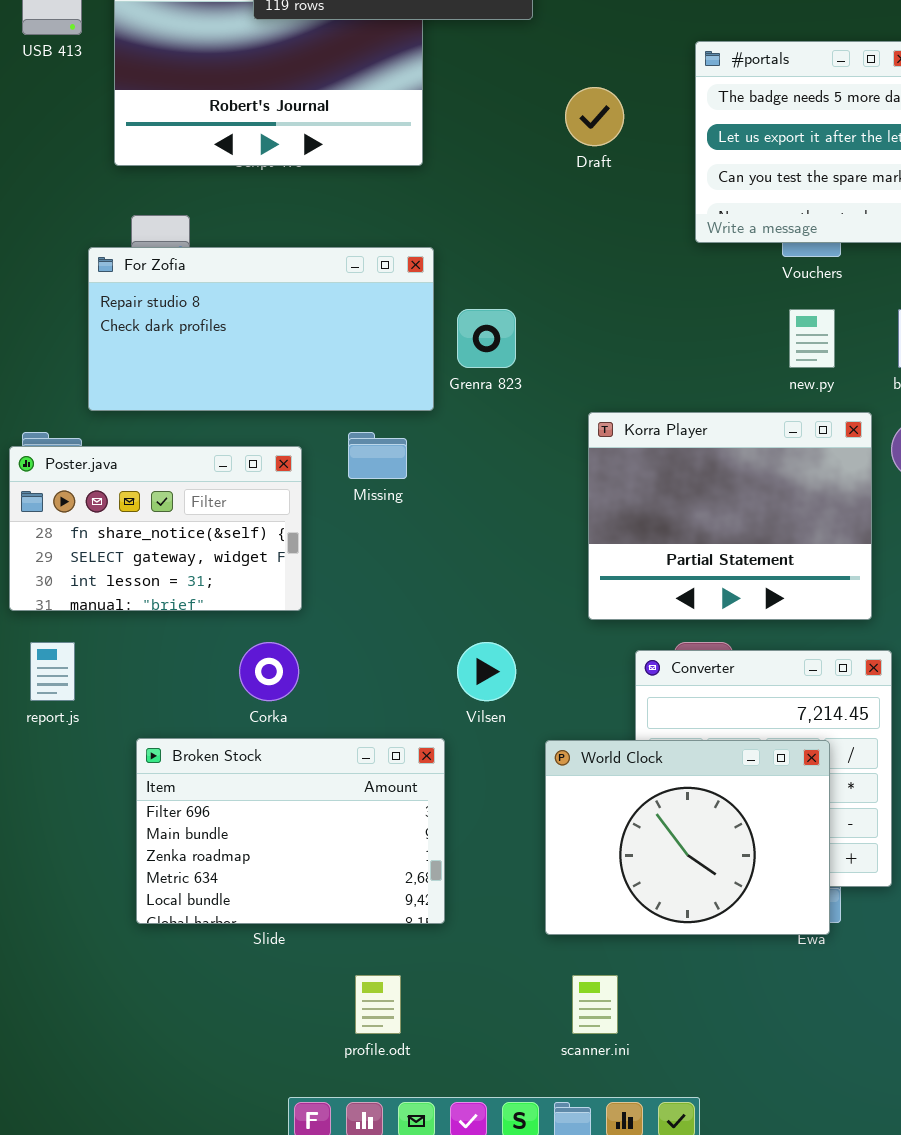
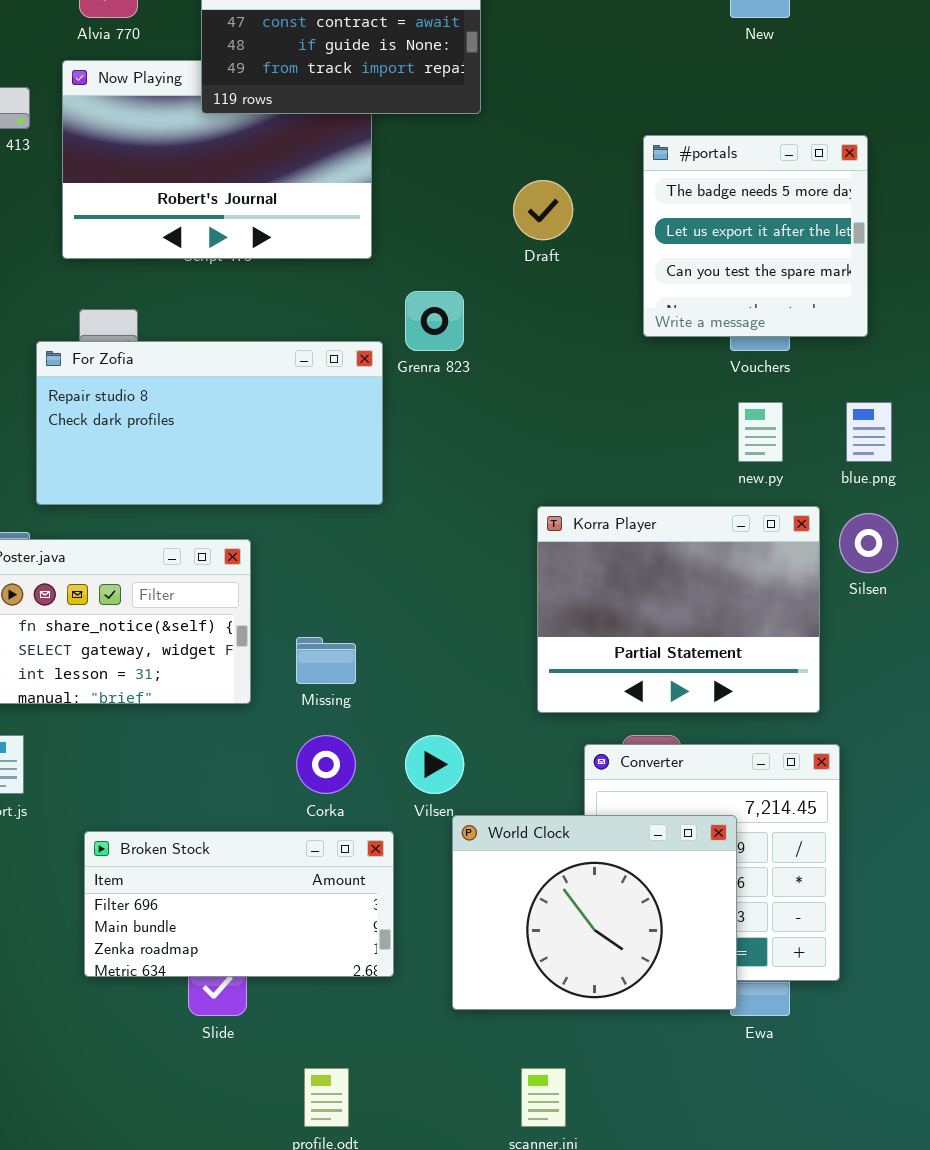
Grenra 823: [457,309,516,368] -> [405,291,464,351], moved
Missing: [348,432,407,479] -> [296,637,356,684], moved
Corka: [239,642,299,701] -> [296,735,356,794], moved
Broken Stock: [136,738,445,924] -> [84,831,394,977], resized
World Clock: [545,740,830,935] -> [452,815,737,1010], moved

